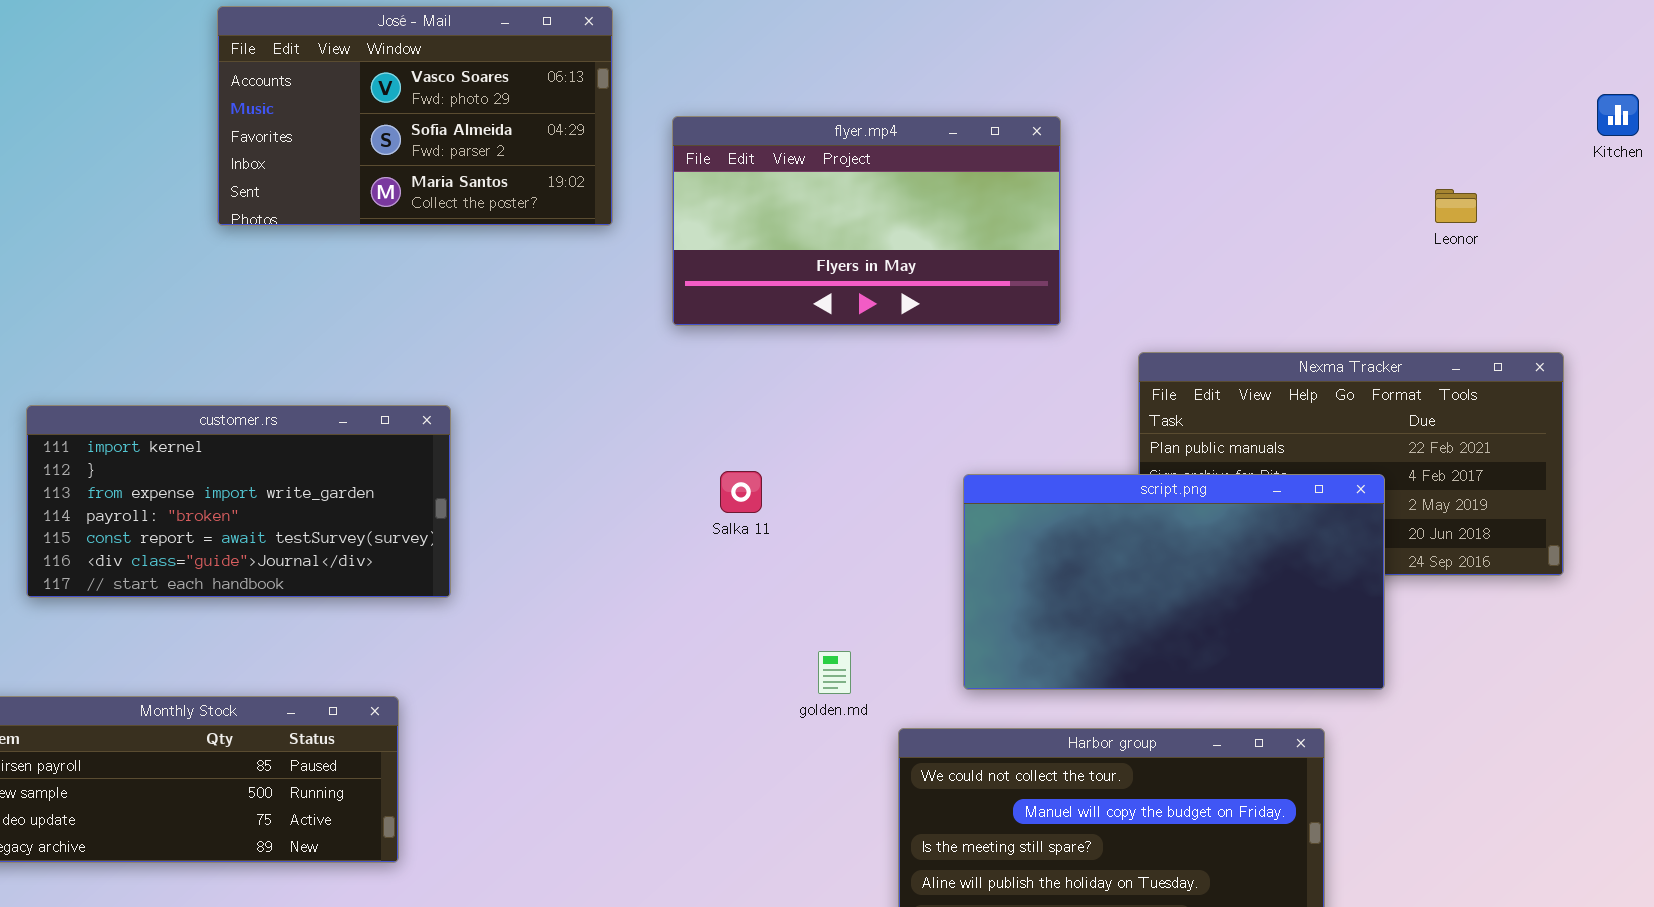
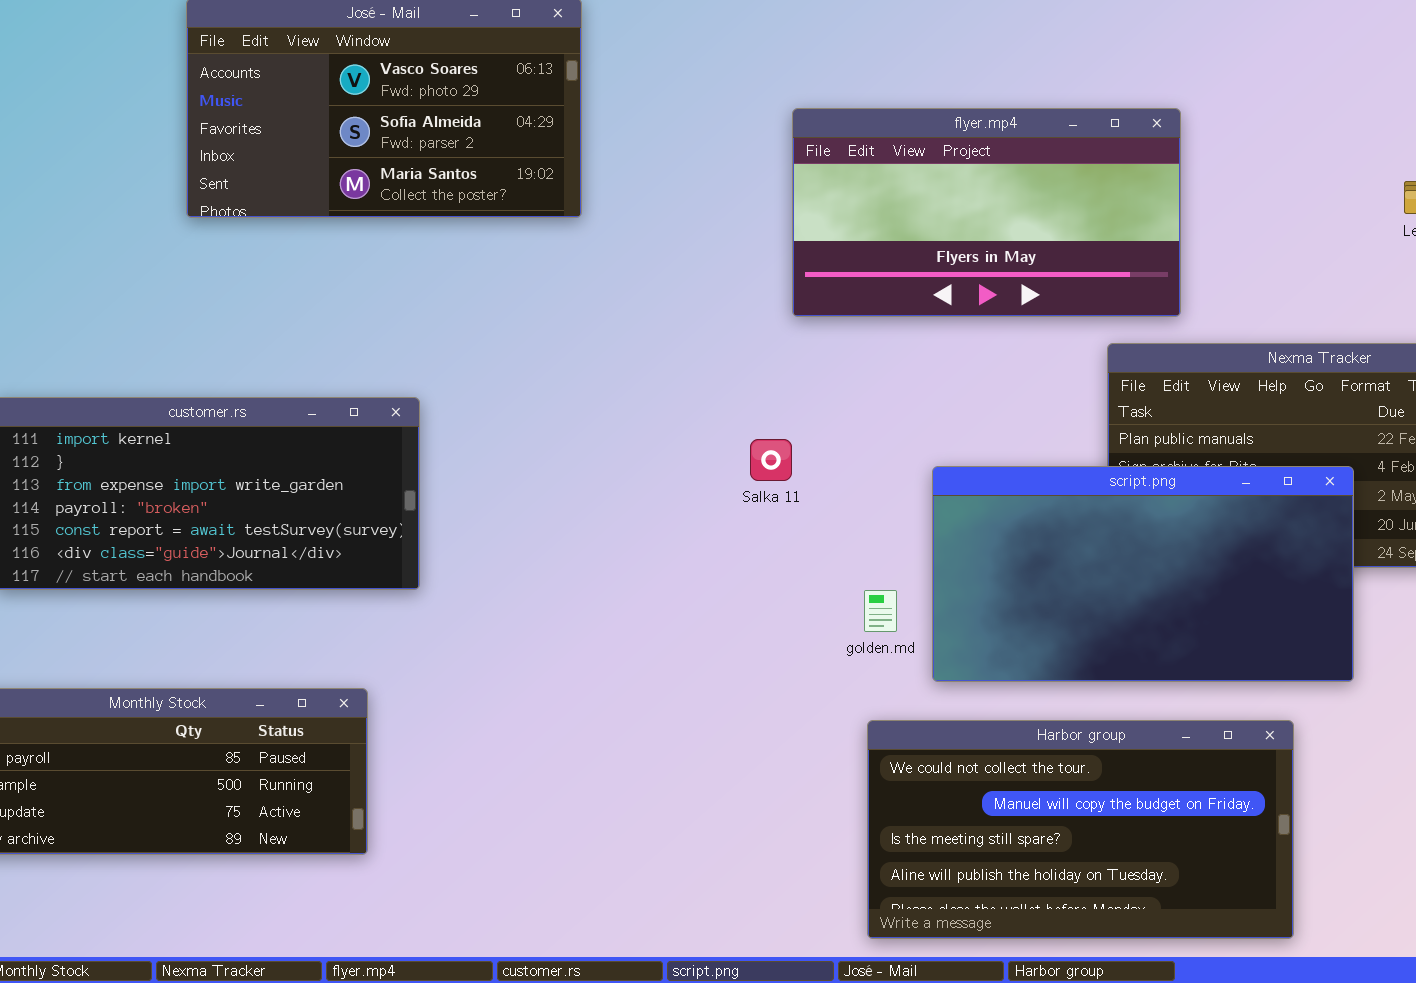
flyer.mp4: [672,116,1061,326] -> [792,108,1181,317], moved
Salka 11: [720,471,762,513] -> [750,439,792,481], moved
golden.md: [818,651,851,694] -> [864,590,897,632], moved

